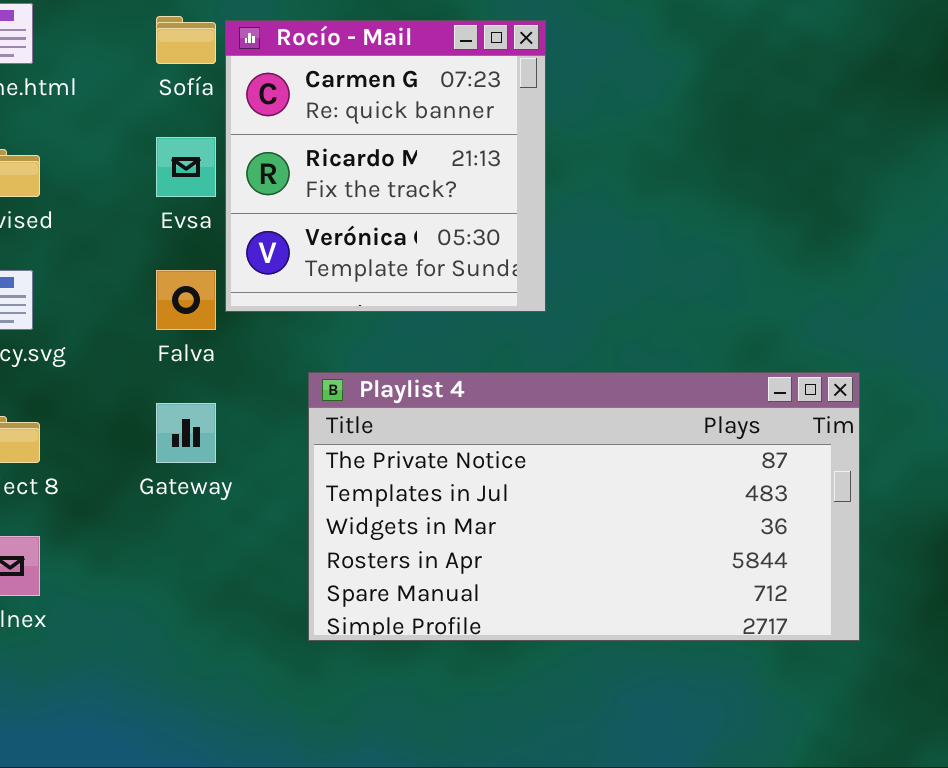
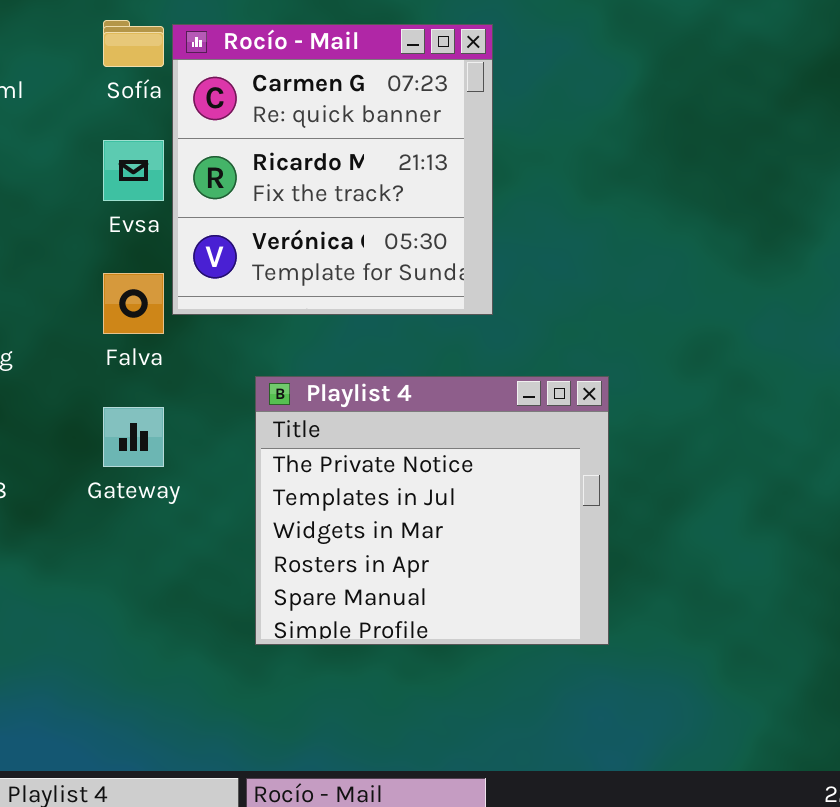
Playlist 4: [308,372,860,641] -> [255,376,609,645], resized

